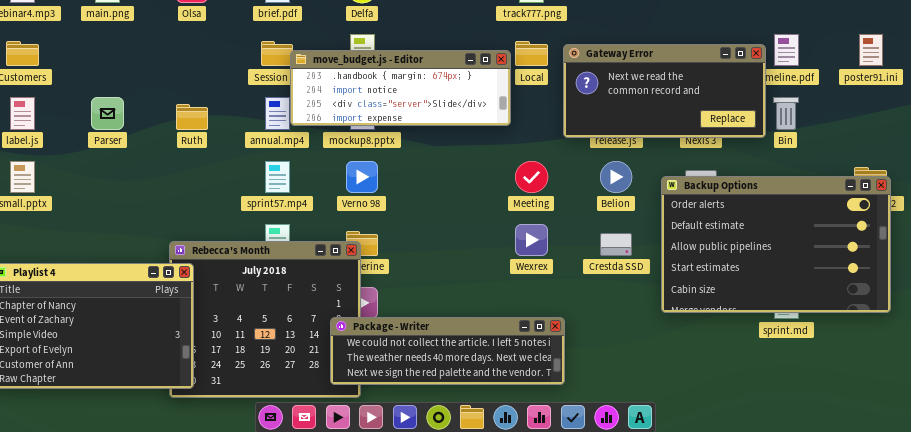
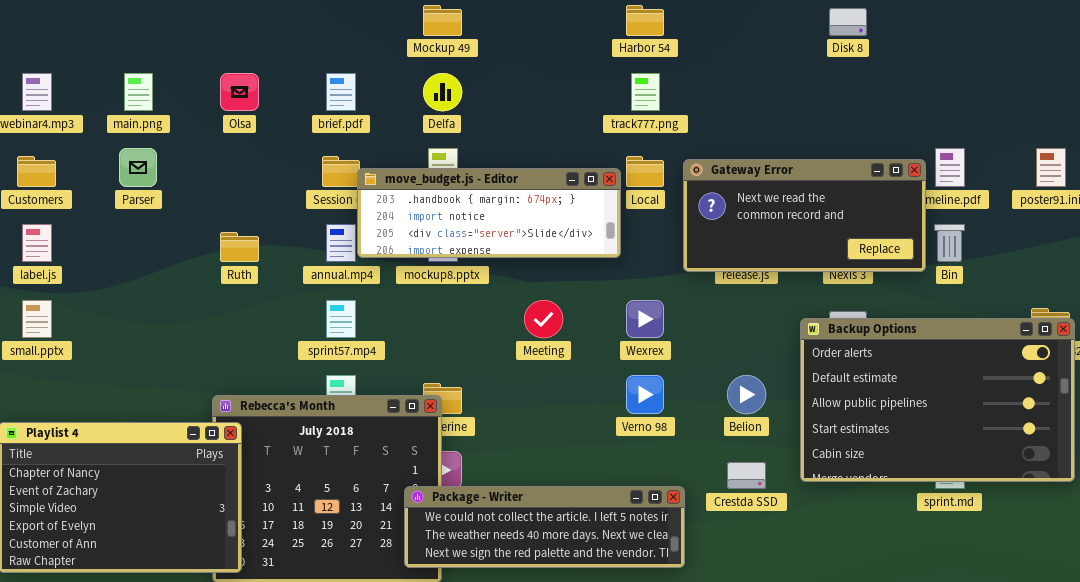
Parser: [91,97,124,130] -> [119,148,157,187], moved
Verno 98: [346,161,378,193] -> [626,375,664,414], moved
Meeting: [515,161,548,193] -> [524,300,563,338], moved
Belion: [600,161,632,193] -> [727,375,766,414], moved
Wexrex: [515,224,548,256] -> [626,300,664,338], moved
Crestda SSD: [600,233,632,256] -> [727,462,766,489], moved

